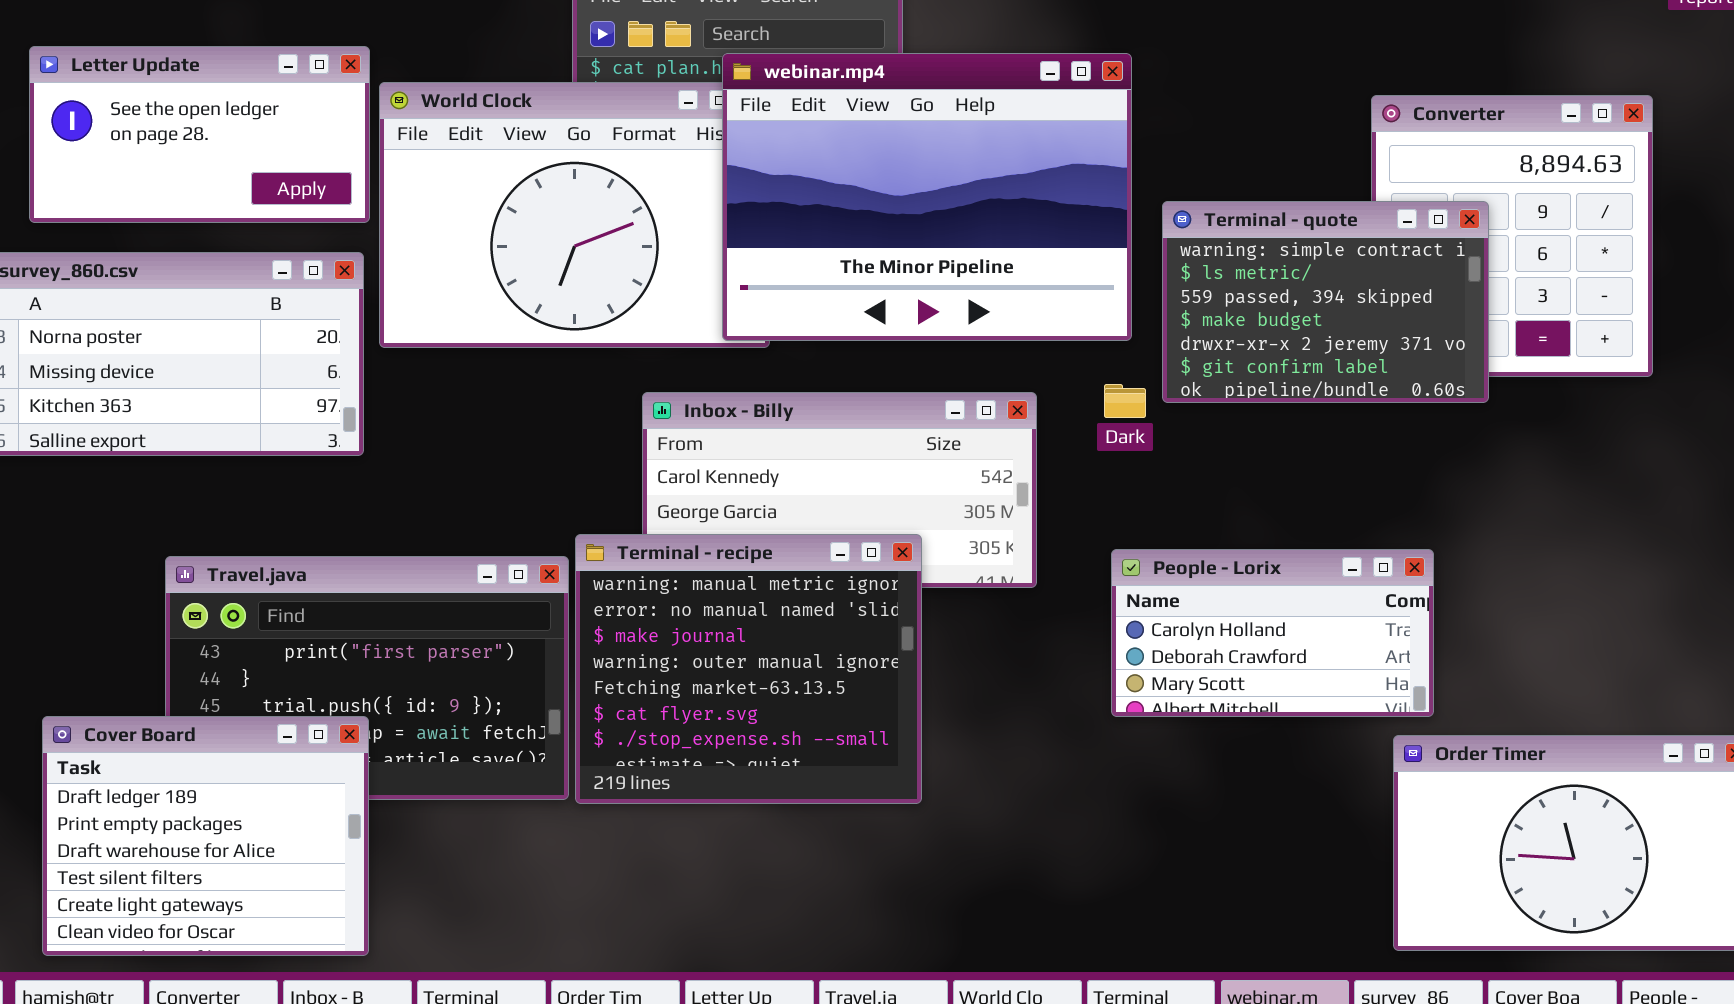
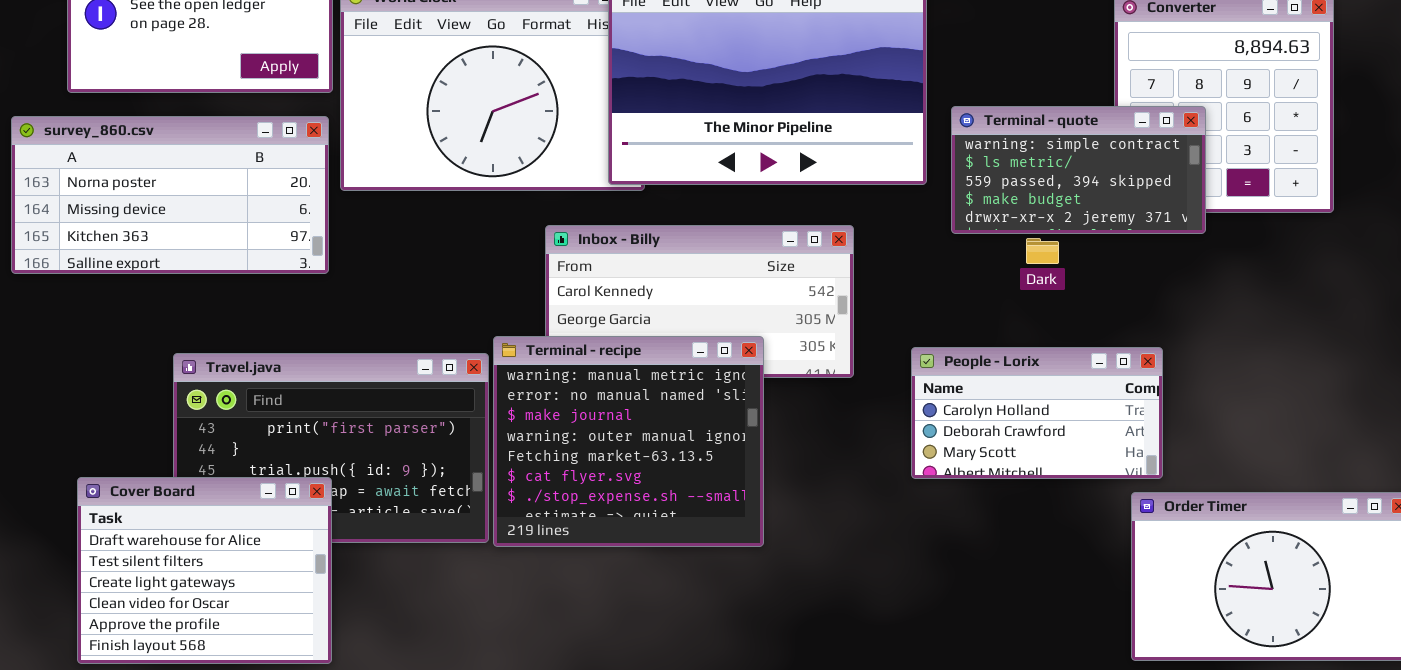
Terminal - quote: [1162,201,1489,403] -> [951,106,1206,234], resized
Dark: [1104,384,1146,418] -> [1026,238,1059,264], moved
Cover Board: [42,716,369,956] -> [77,477,332,664], scrolled down 2 rows

